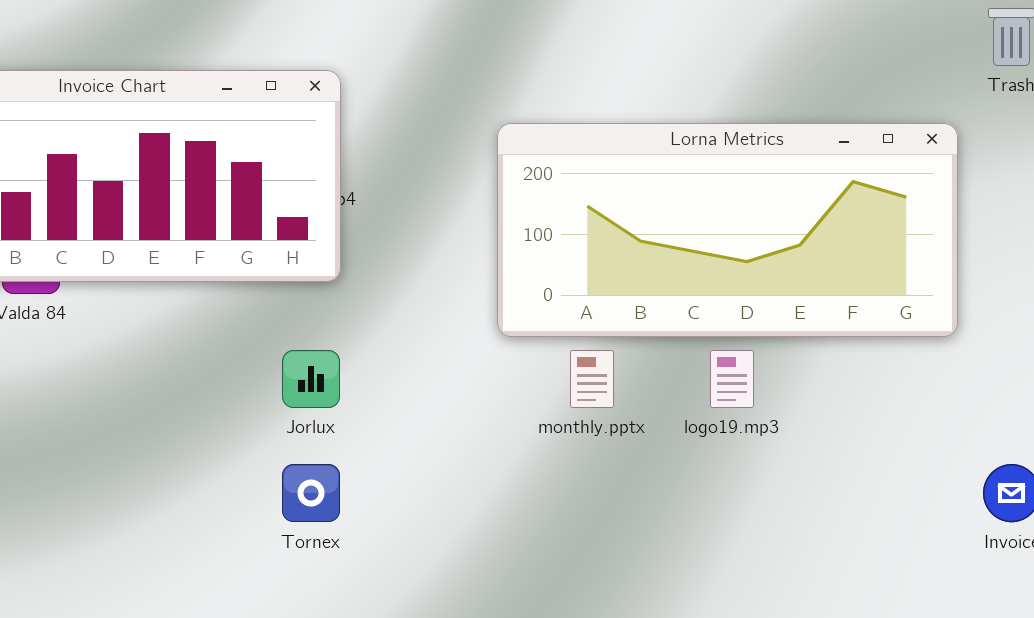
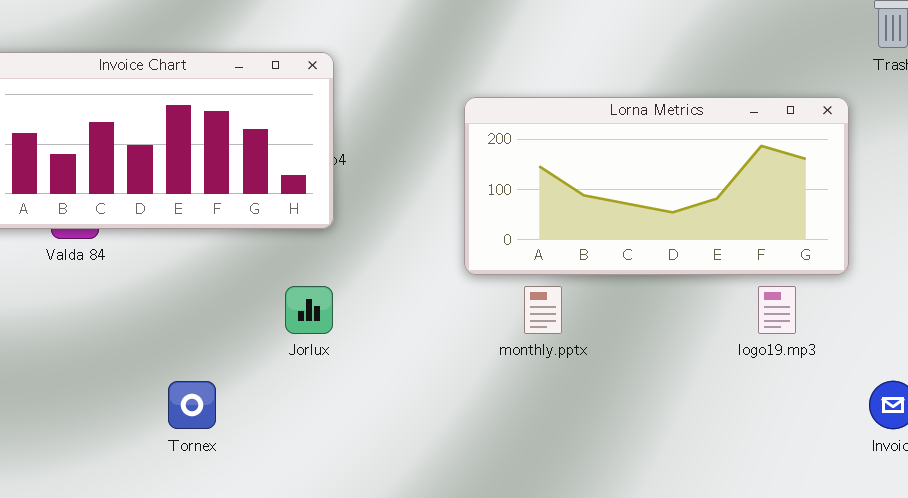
logo19.mp3: [710,350,754,408] -> [758,286,796,334], moved
Tornex: [282,464,340,522] -> [168,381,216,429], moved

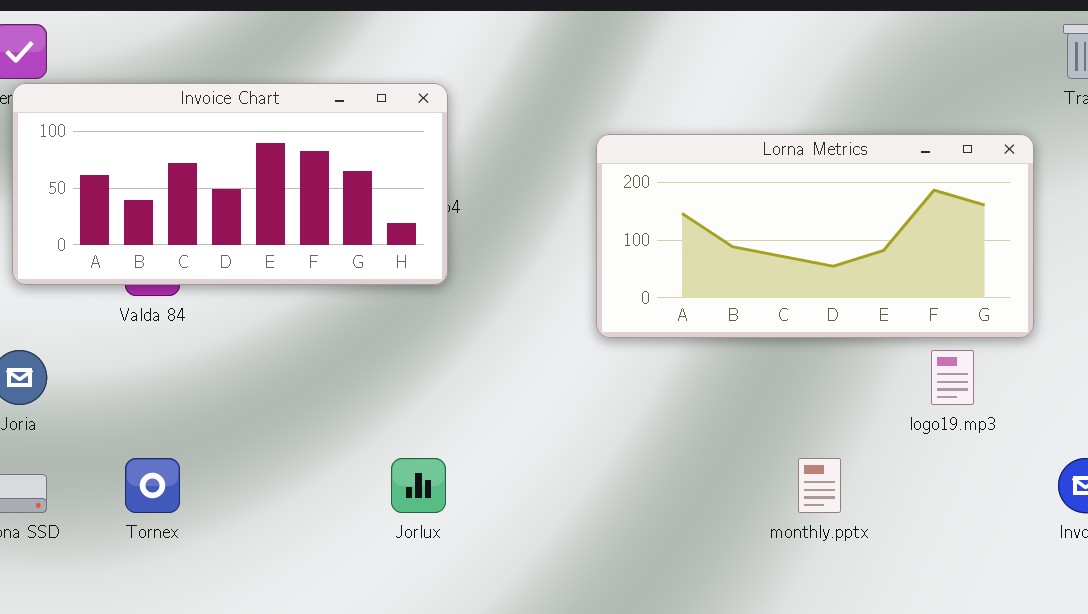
Jorlux: [285,286,333,334] -> [391,458,446,513], moved
monthly.pptx: [524,286,562,334] -> [798,458,841,513], moved
Tornex: [168,381,216,429] -> [125,458,180,513], moved

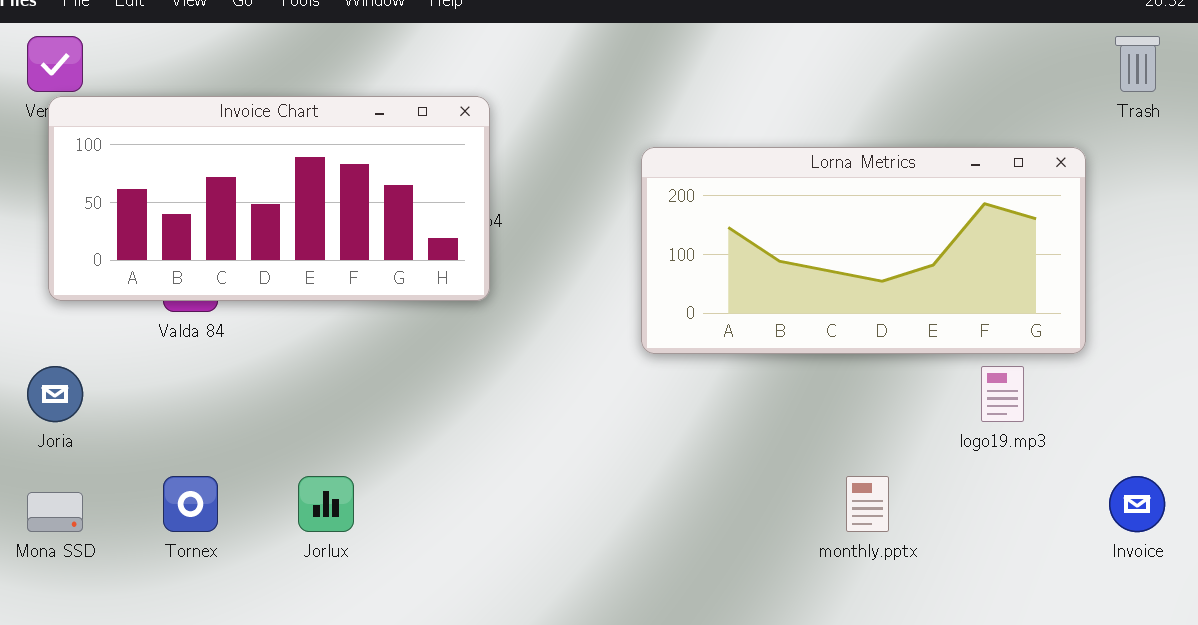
Jorlux: [391,458,446,513] -> [298,476,354,532], moved

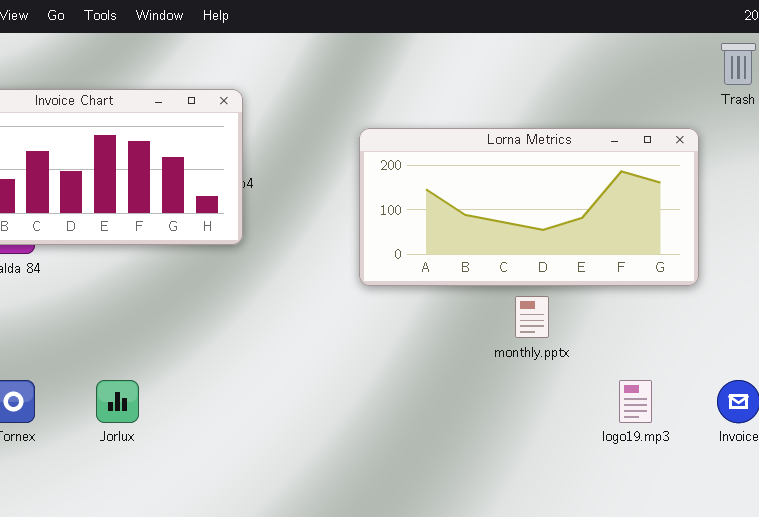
logo19.mp3: [981,366,1024,422] -> [619,380,652,423], moved
monthly.pptx: [846,476,889,532] -> [515,296,549,338], moved

